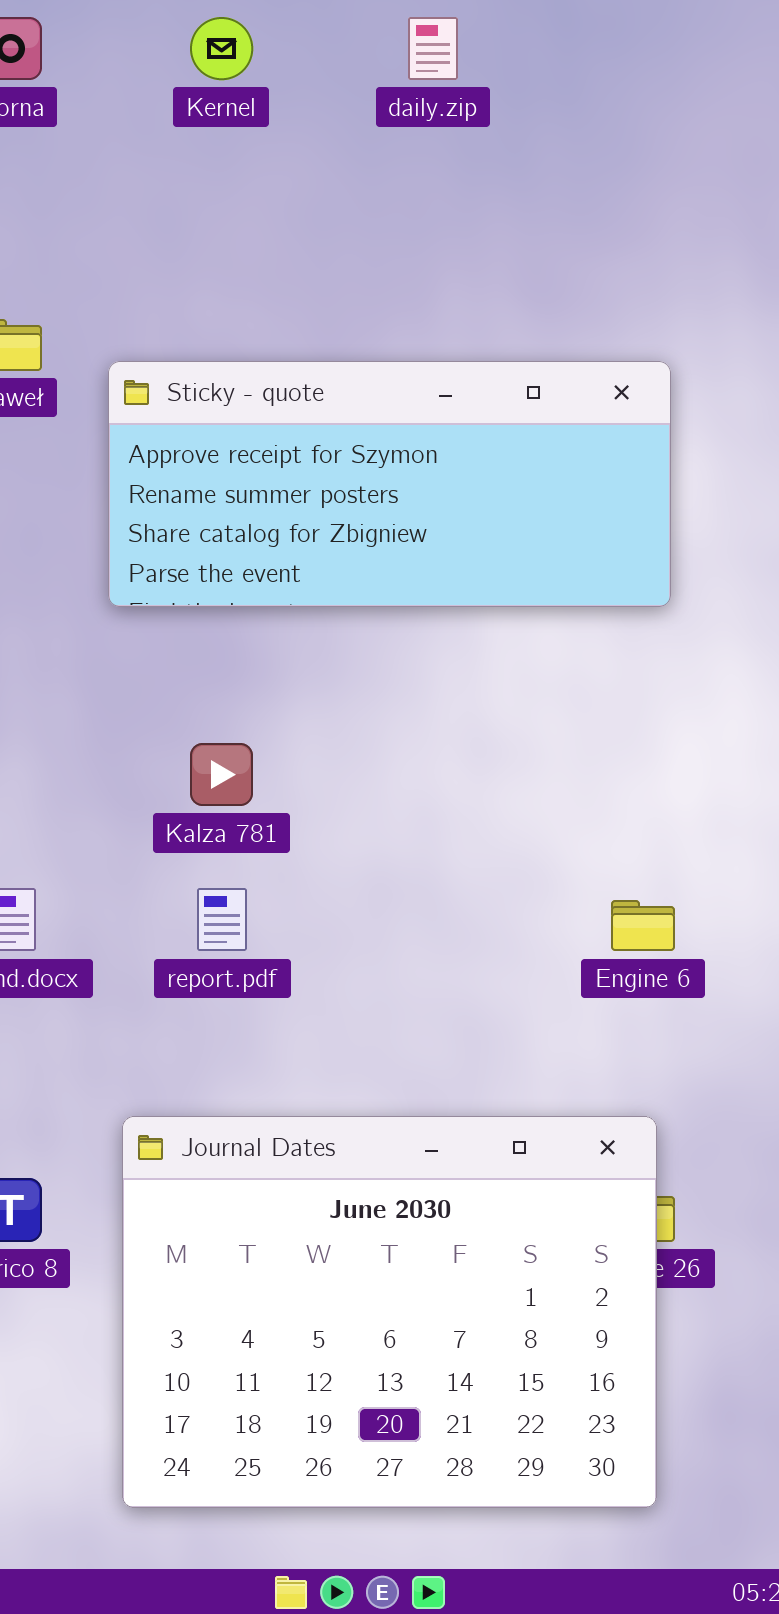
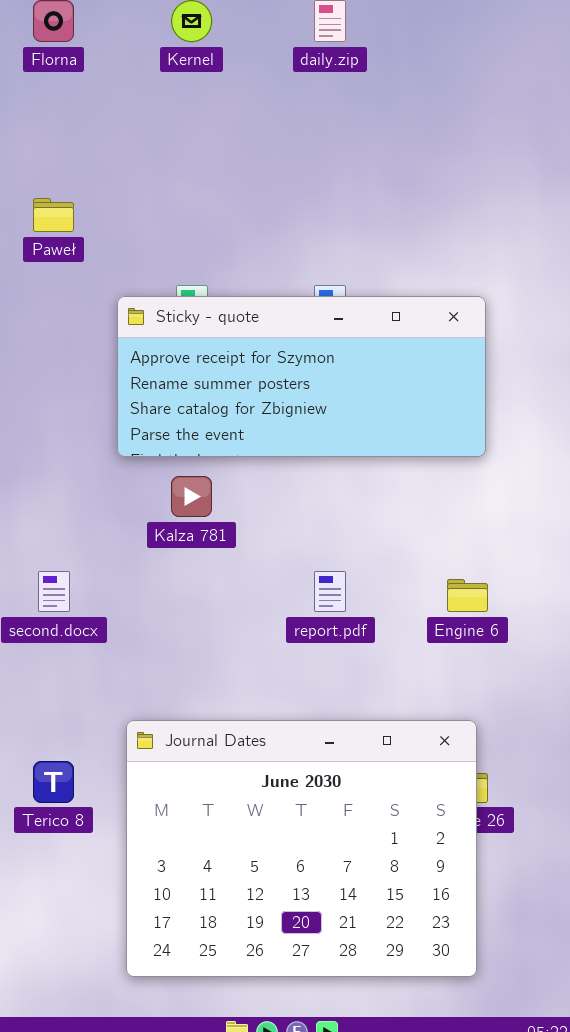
Sticky - quote: [108,361,671,607] -> [117,296,486,457], moved
report.pdf: [197,888,247,951] -> [314,571,346,612], moved

